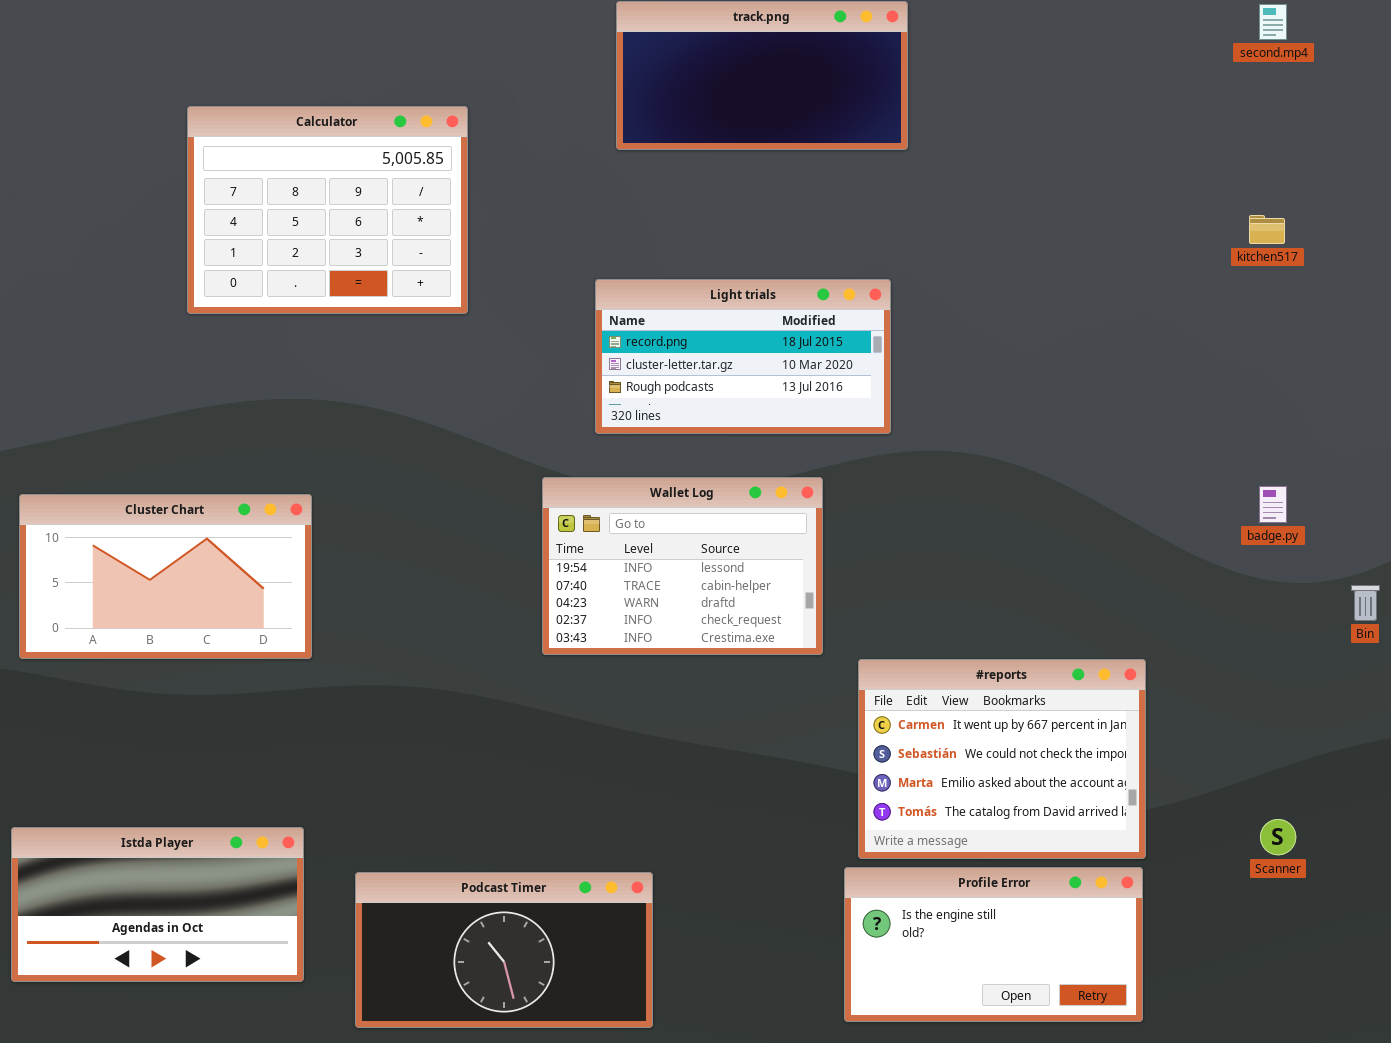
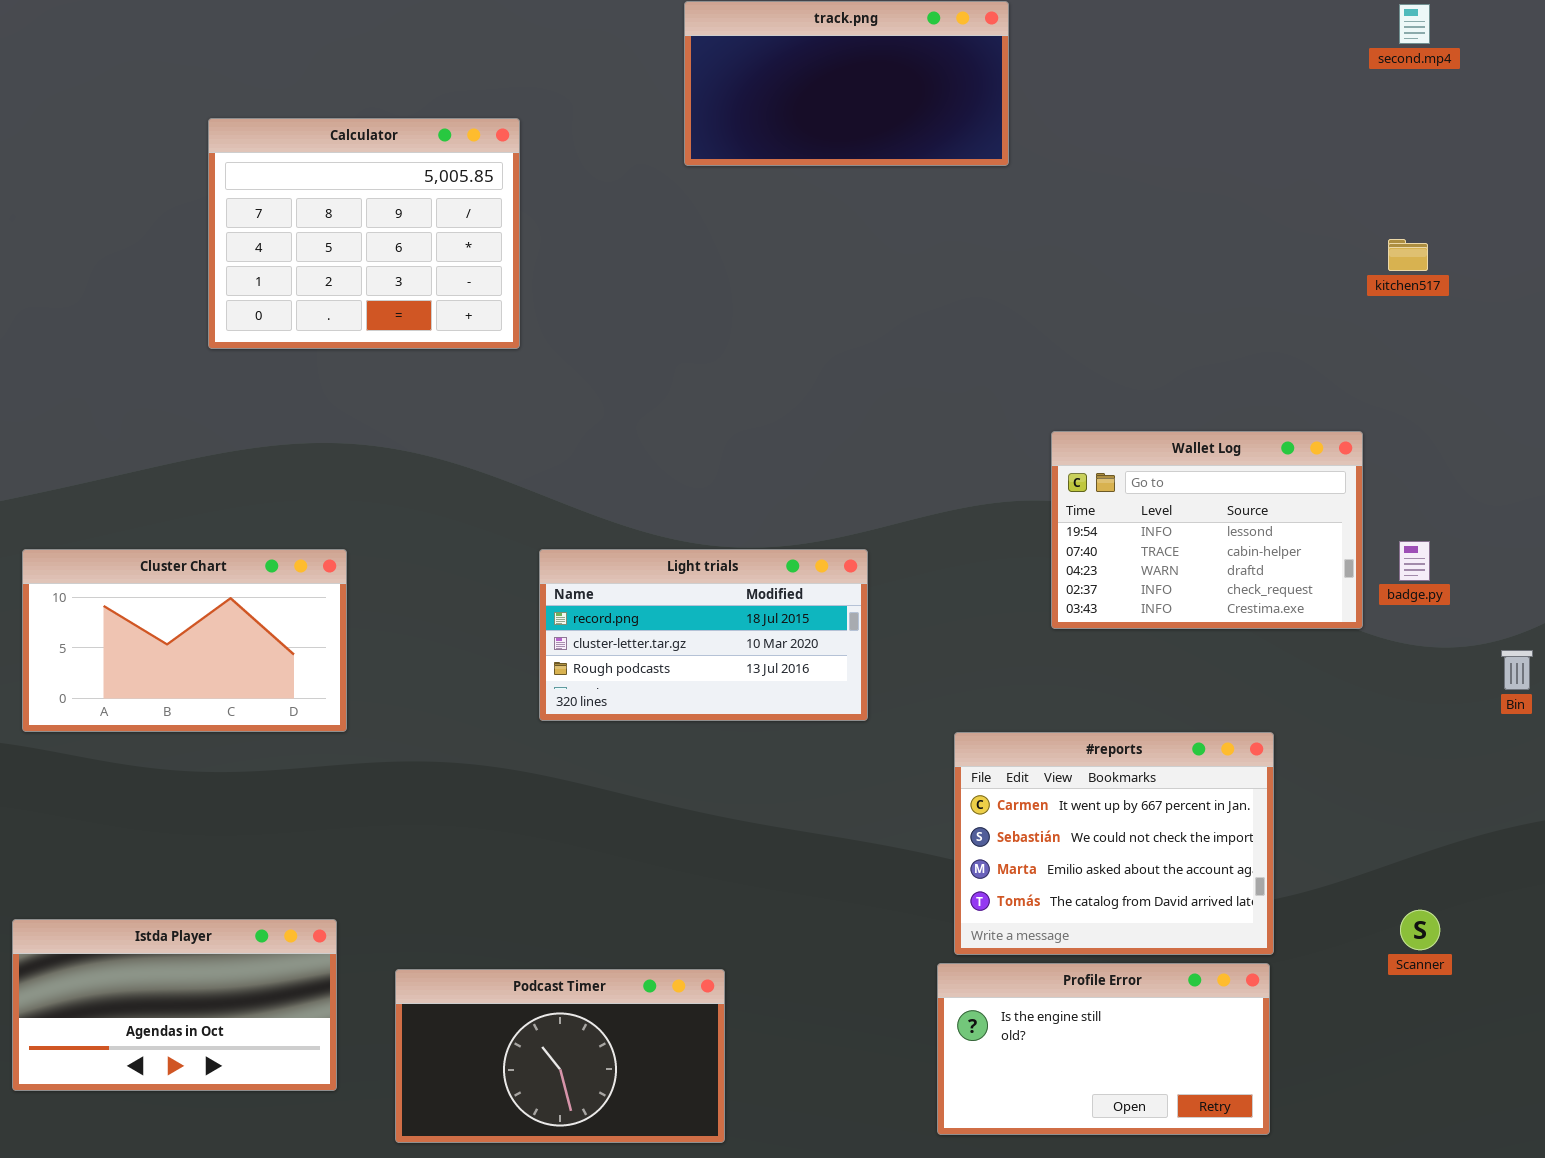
Light trials: [595,279,891,434] -> [539,549,868,721], moved
Wallet Log: [542,477,823,655] -> [1051,431,1363,629], moved

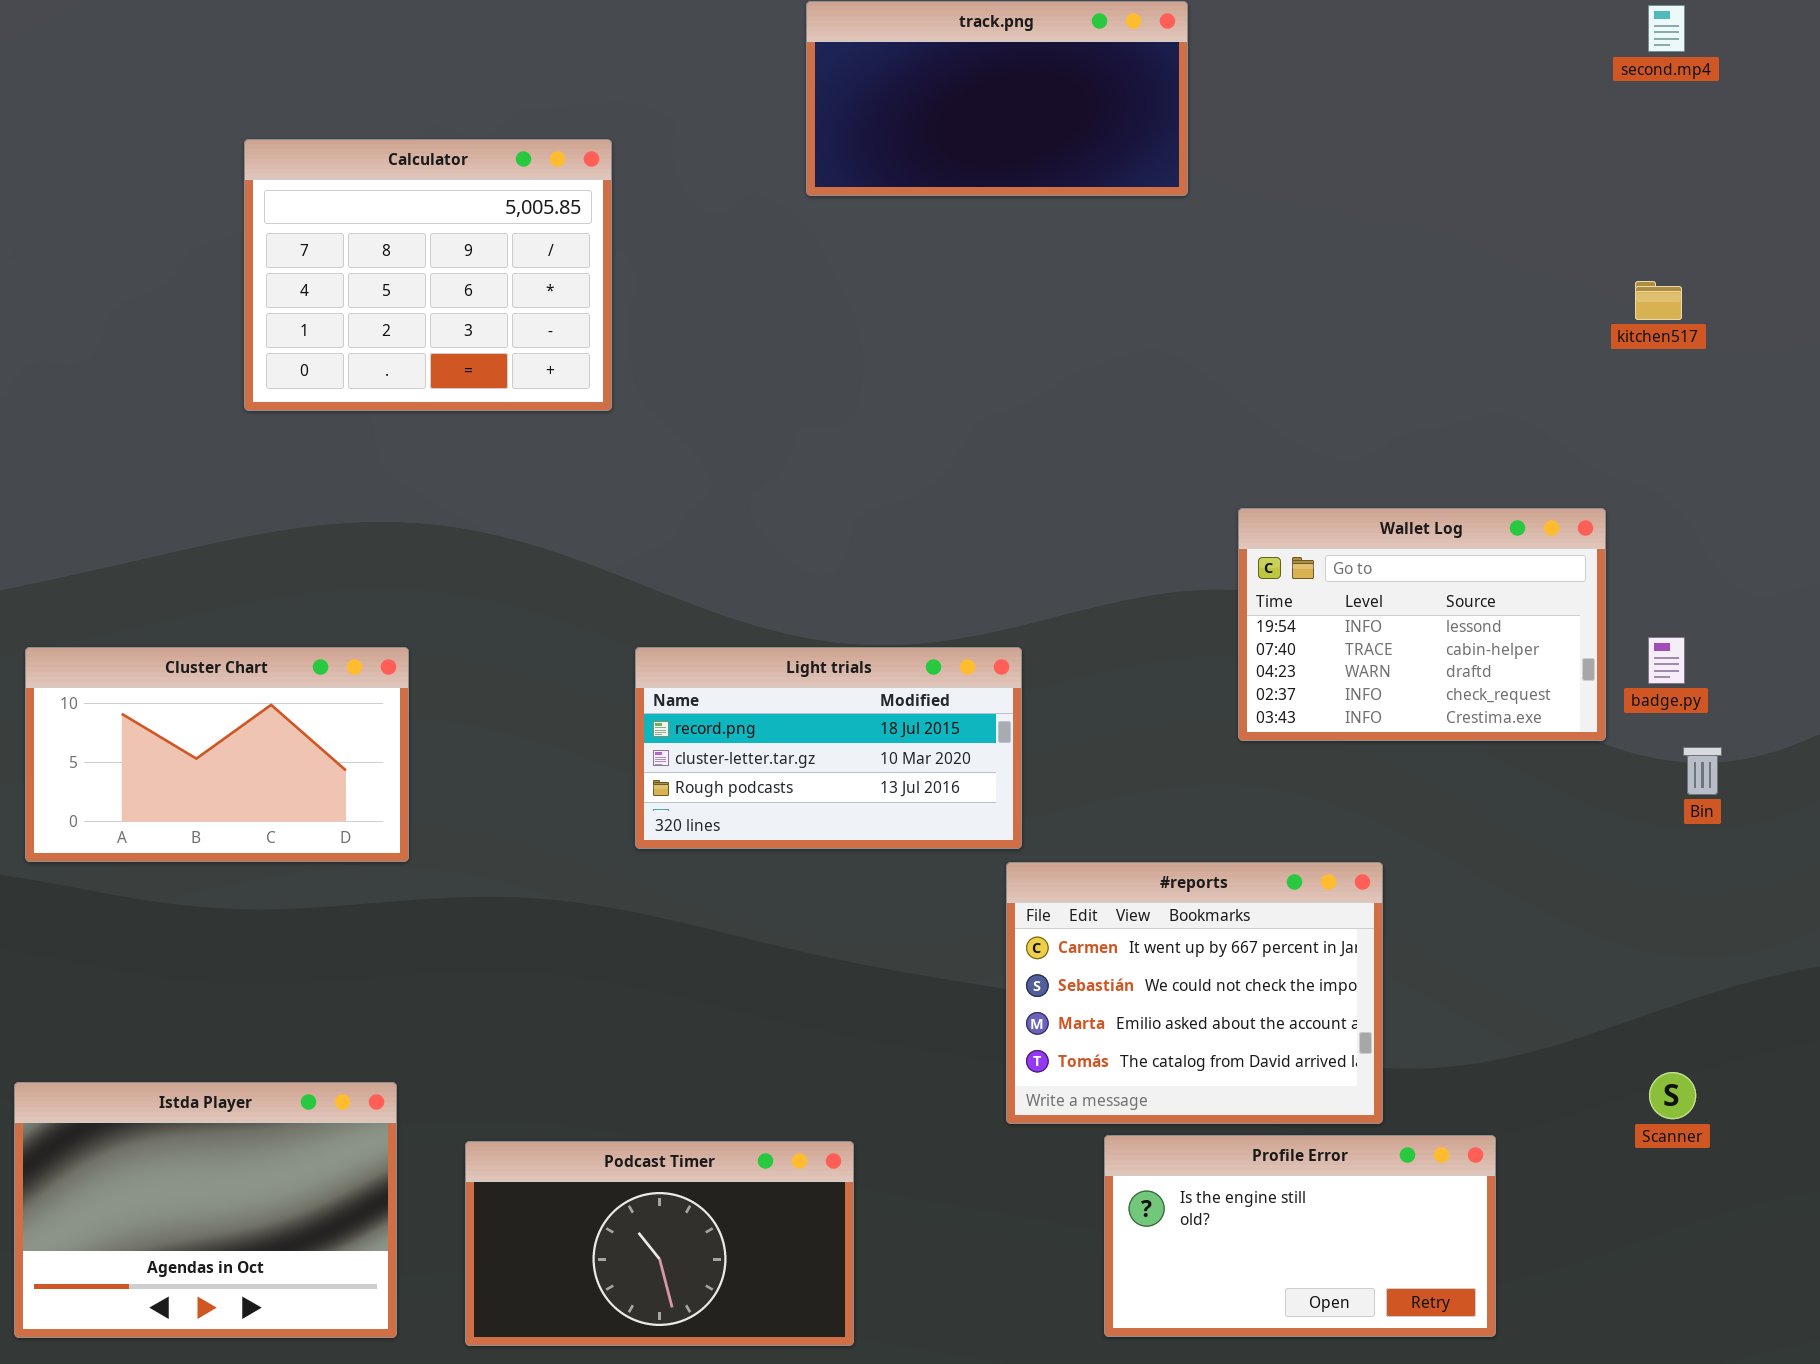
Bin: [1501,650,1533,690] -> [1683,747,1722,795], moved
#reports: [954,732,1274,955] -> [1006,862,1383,1124], moved
Istda Player: [12,919,337,1091] -> [14,1082,397,1338], resized

